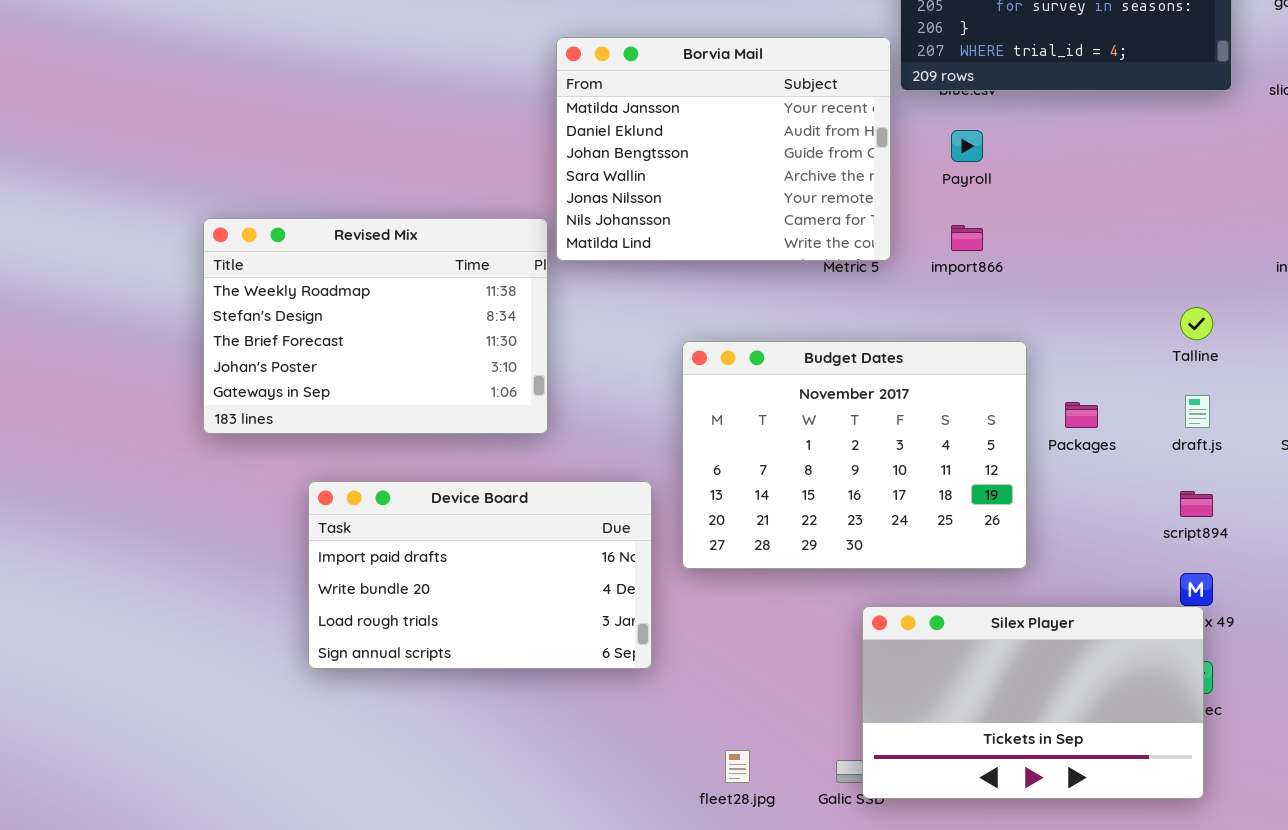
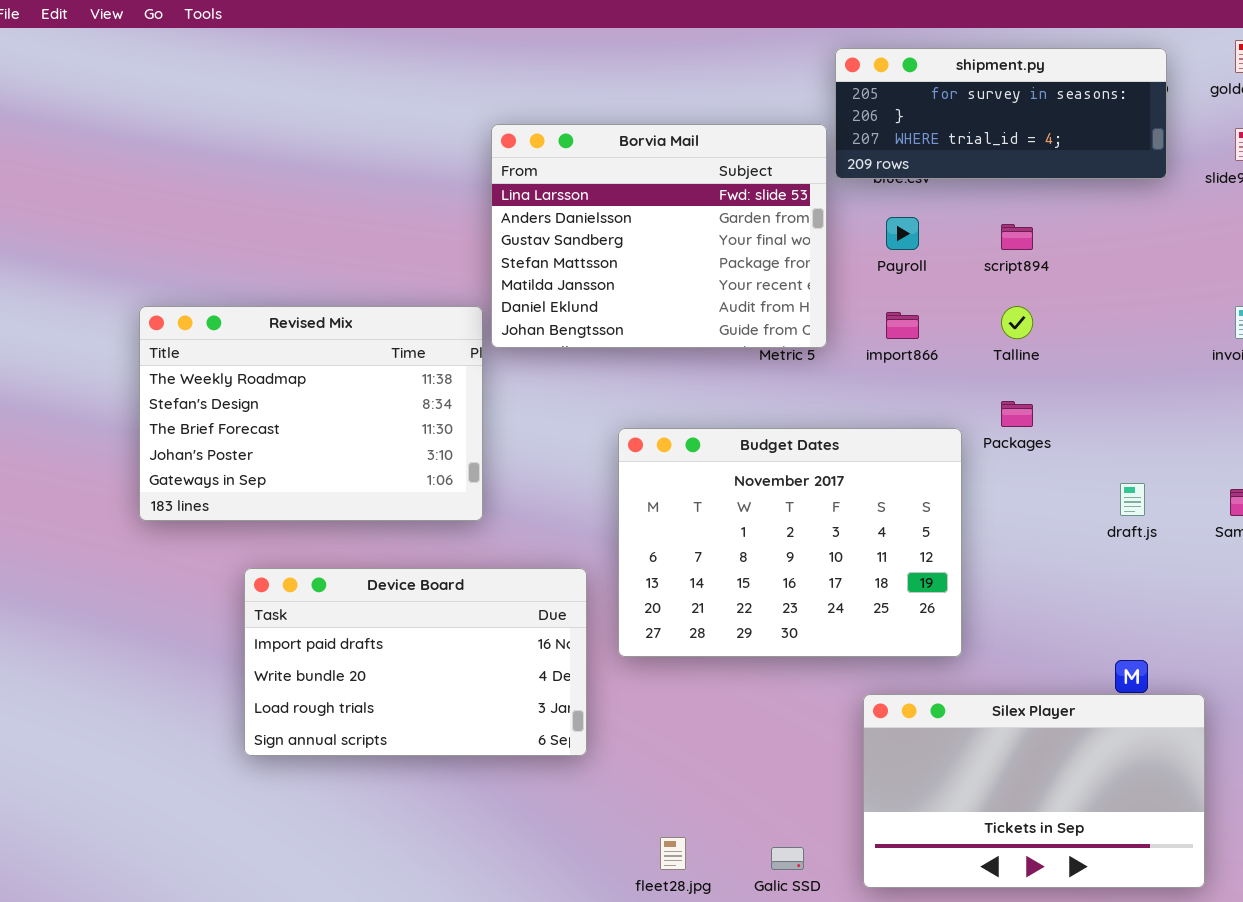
Borvia Mail: [556,37,891,261] -> [491,124,827,348], scrolled up 4 rows
Talline: [1180,307,1213,340] -> [1001,306,1033,339], moved
Packages: [1065,402,1098,428] -> [1001,401,1033,427], moved
script894: [1180,491,1213,517] -> [1001,224,1033,250], moved
Silex Player: [862,606,1204,799] -> [863,694,1205,888], moved

